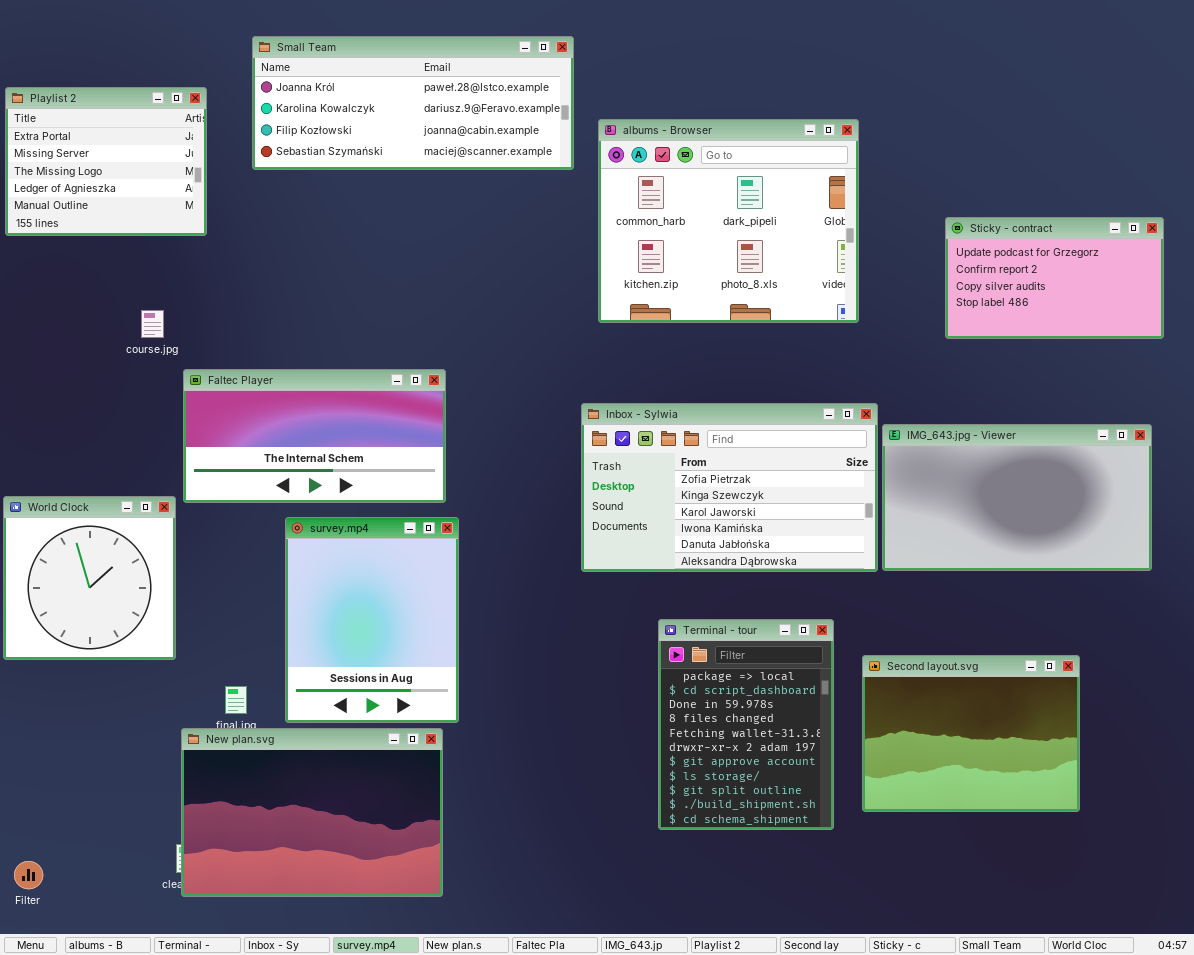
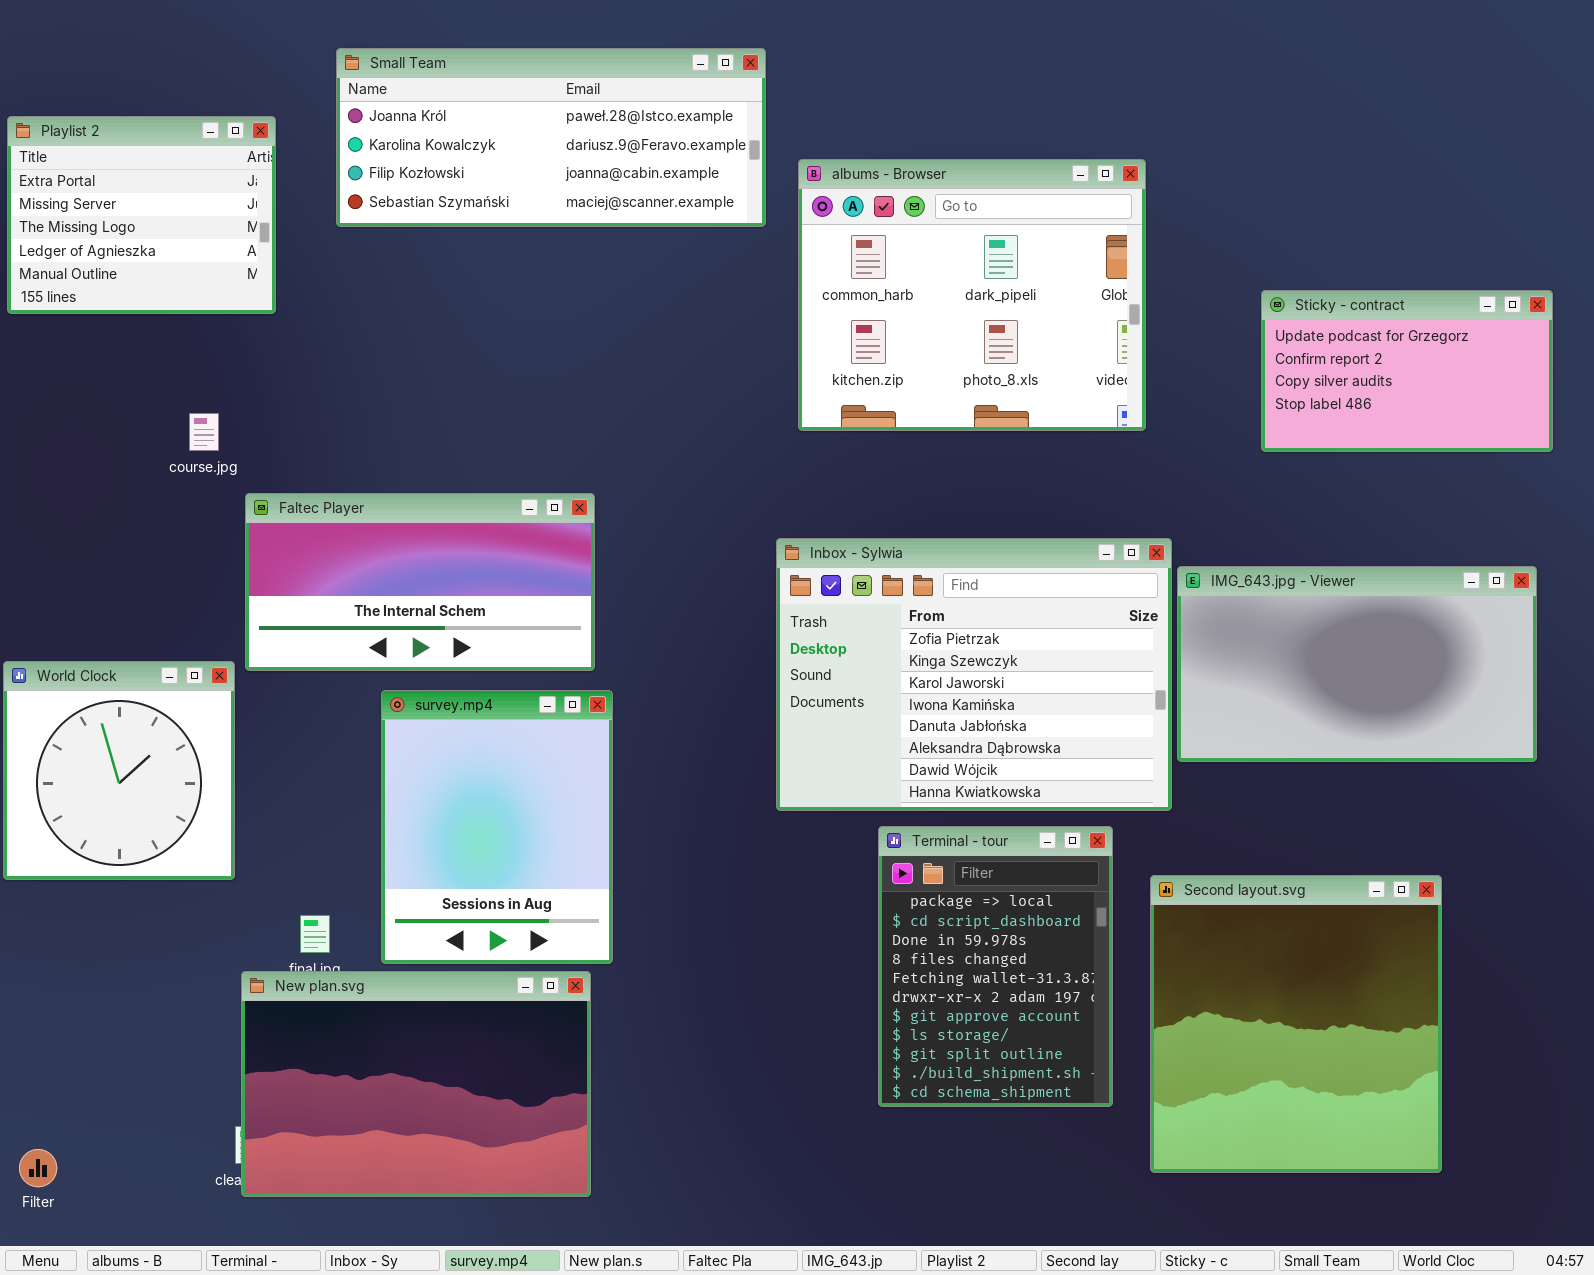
Inbox - Sylwia: [581,403,878,572] -> [776,538,1172,811], resized
Second layout.svg: [862,655,1080,812] -> [1150,875,1442,1173], resized

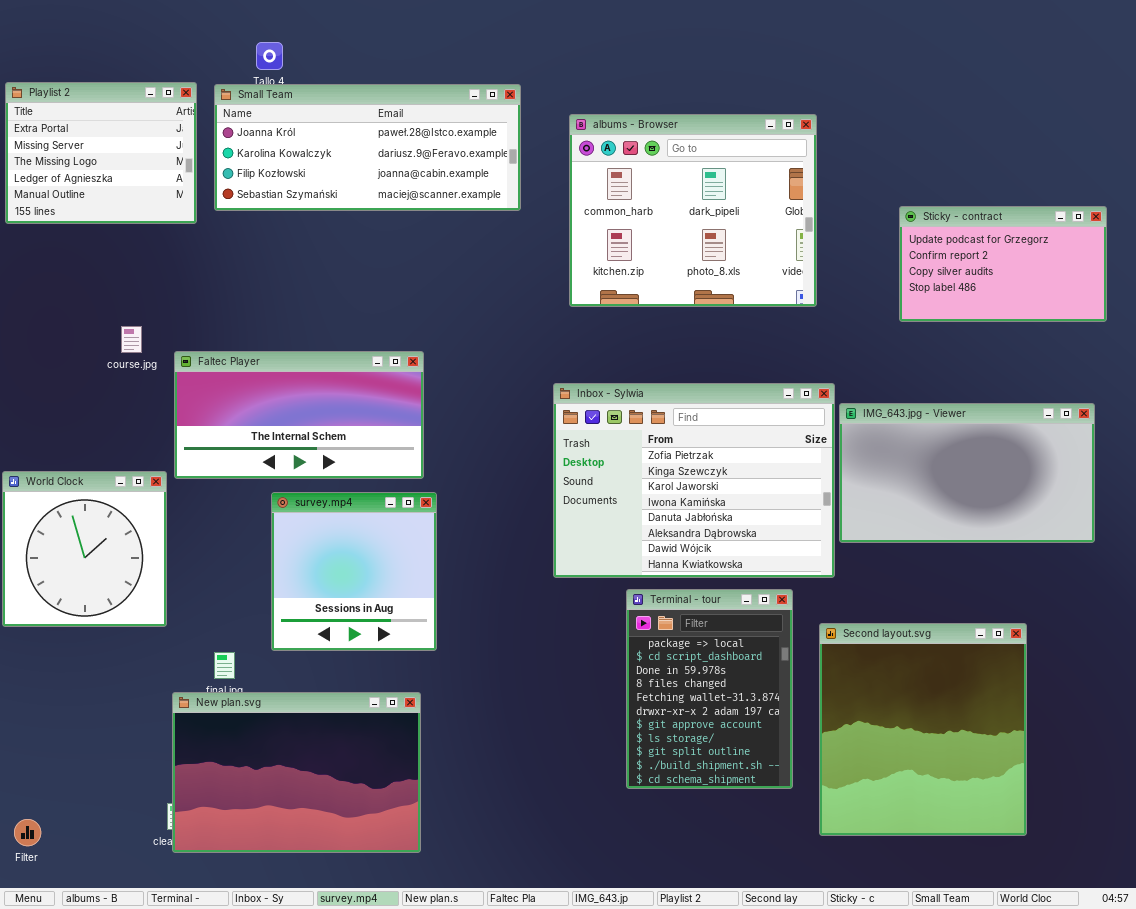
Small Team: [336,48,766,227] -> [214,84,521,211], moved
course.jpg: [189,413,219,451] -> [121,326,142,353], moved
survey.mp4: [381,690,613,964] -> [271,492,437,651], resized

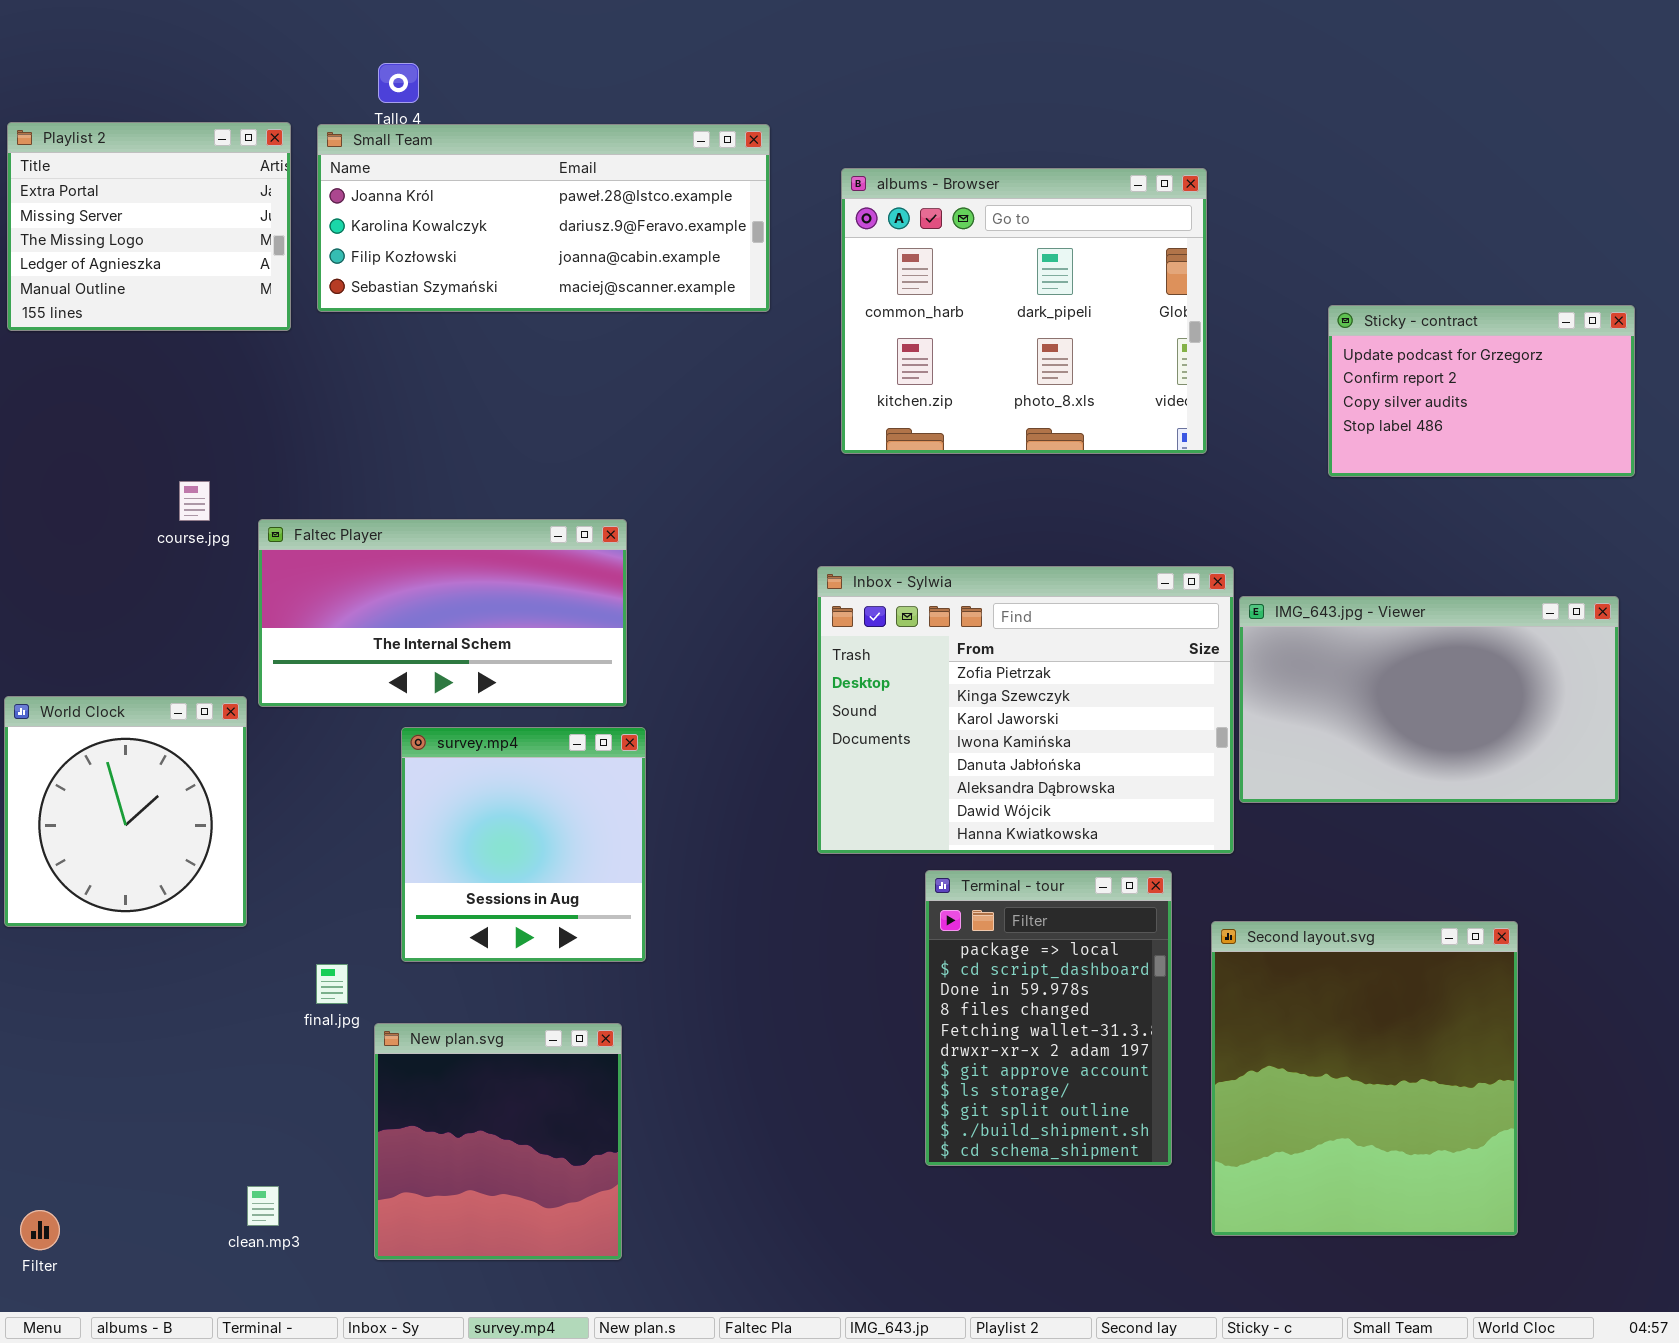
New plan.svg: [172,692,421,853] -> [374,1023,622,1260], resized

